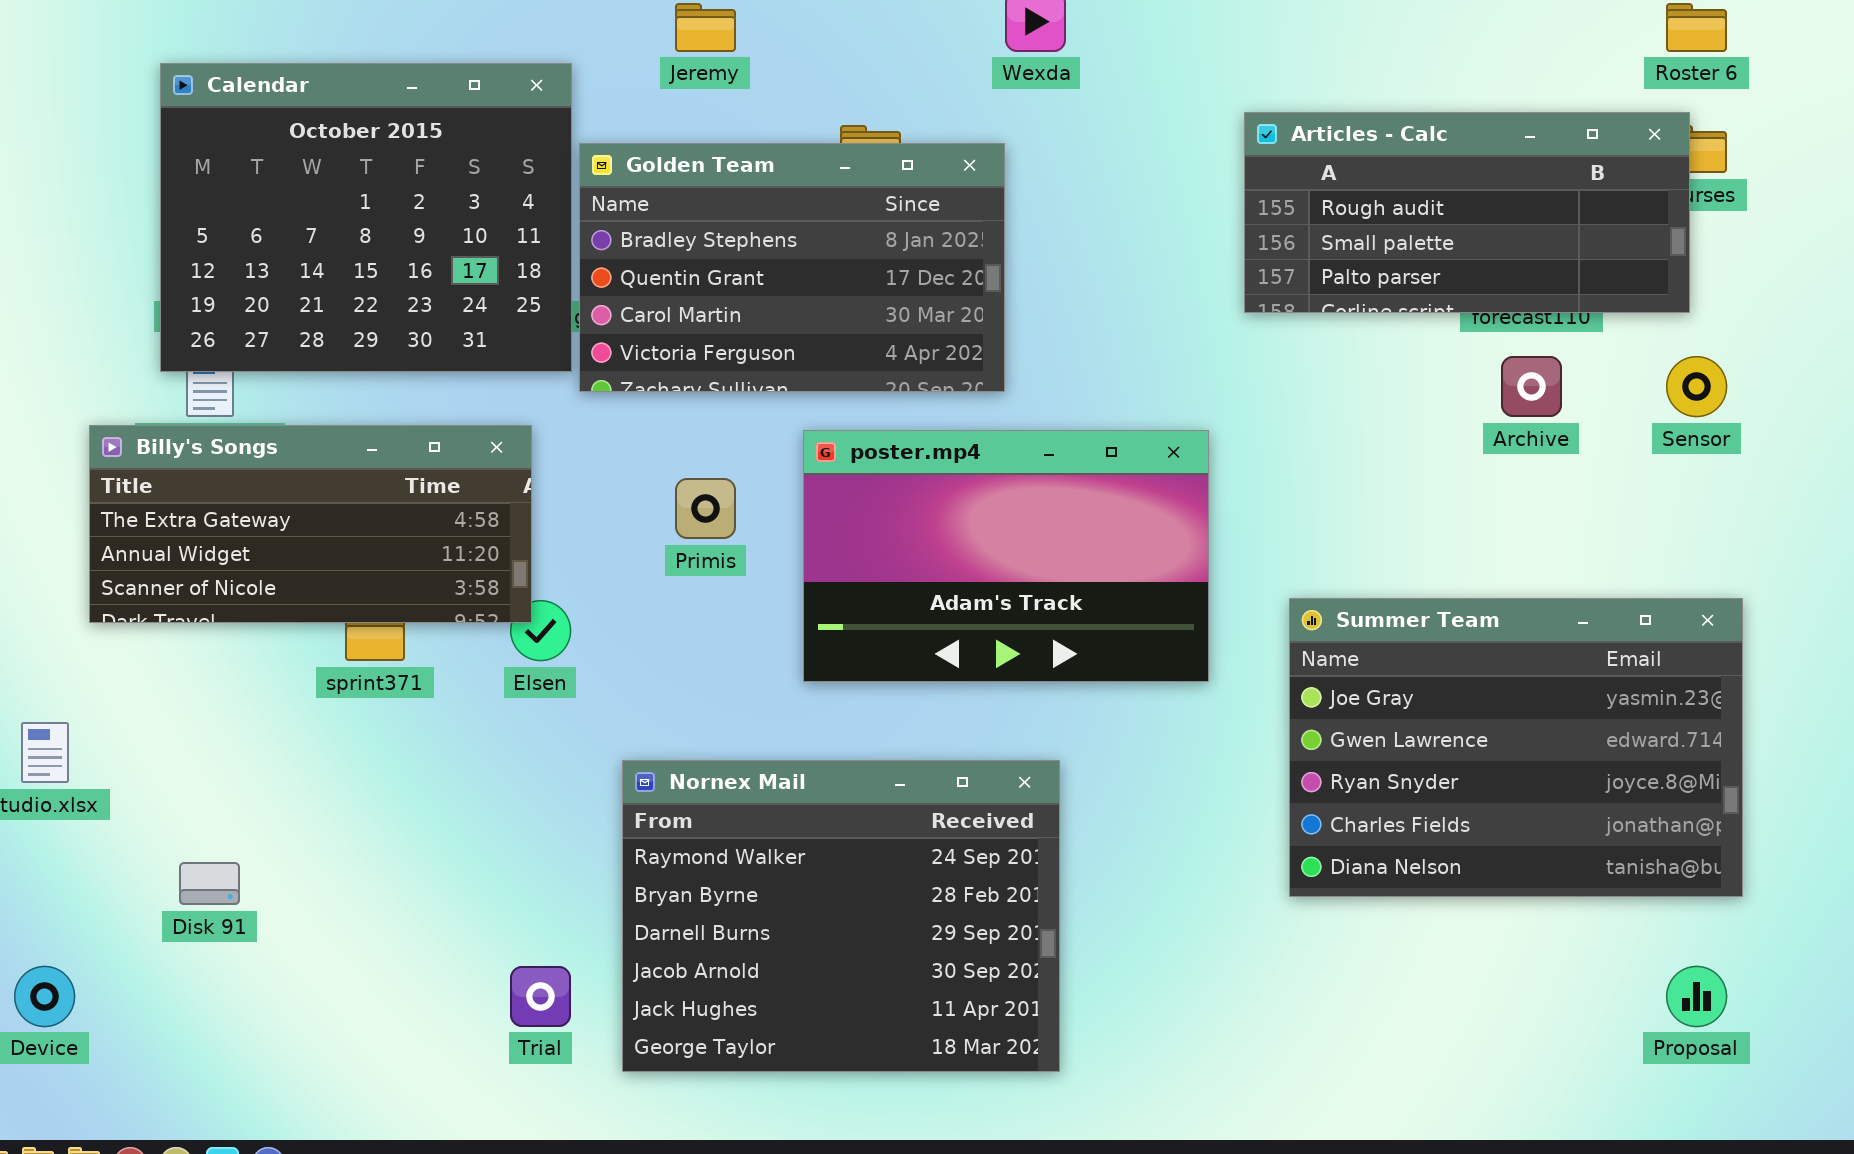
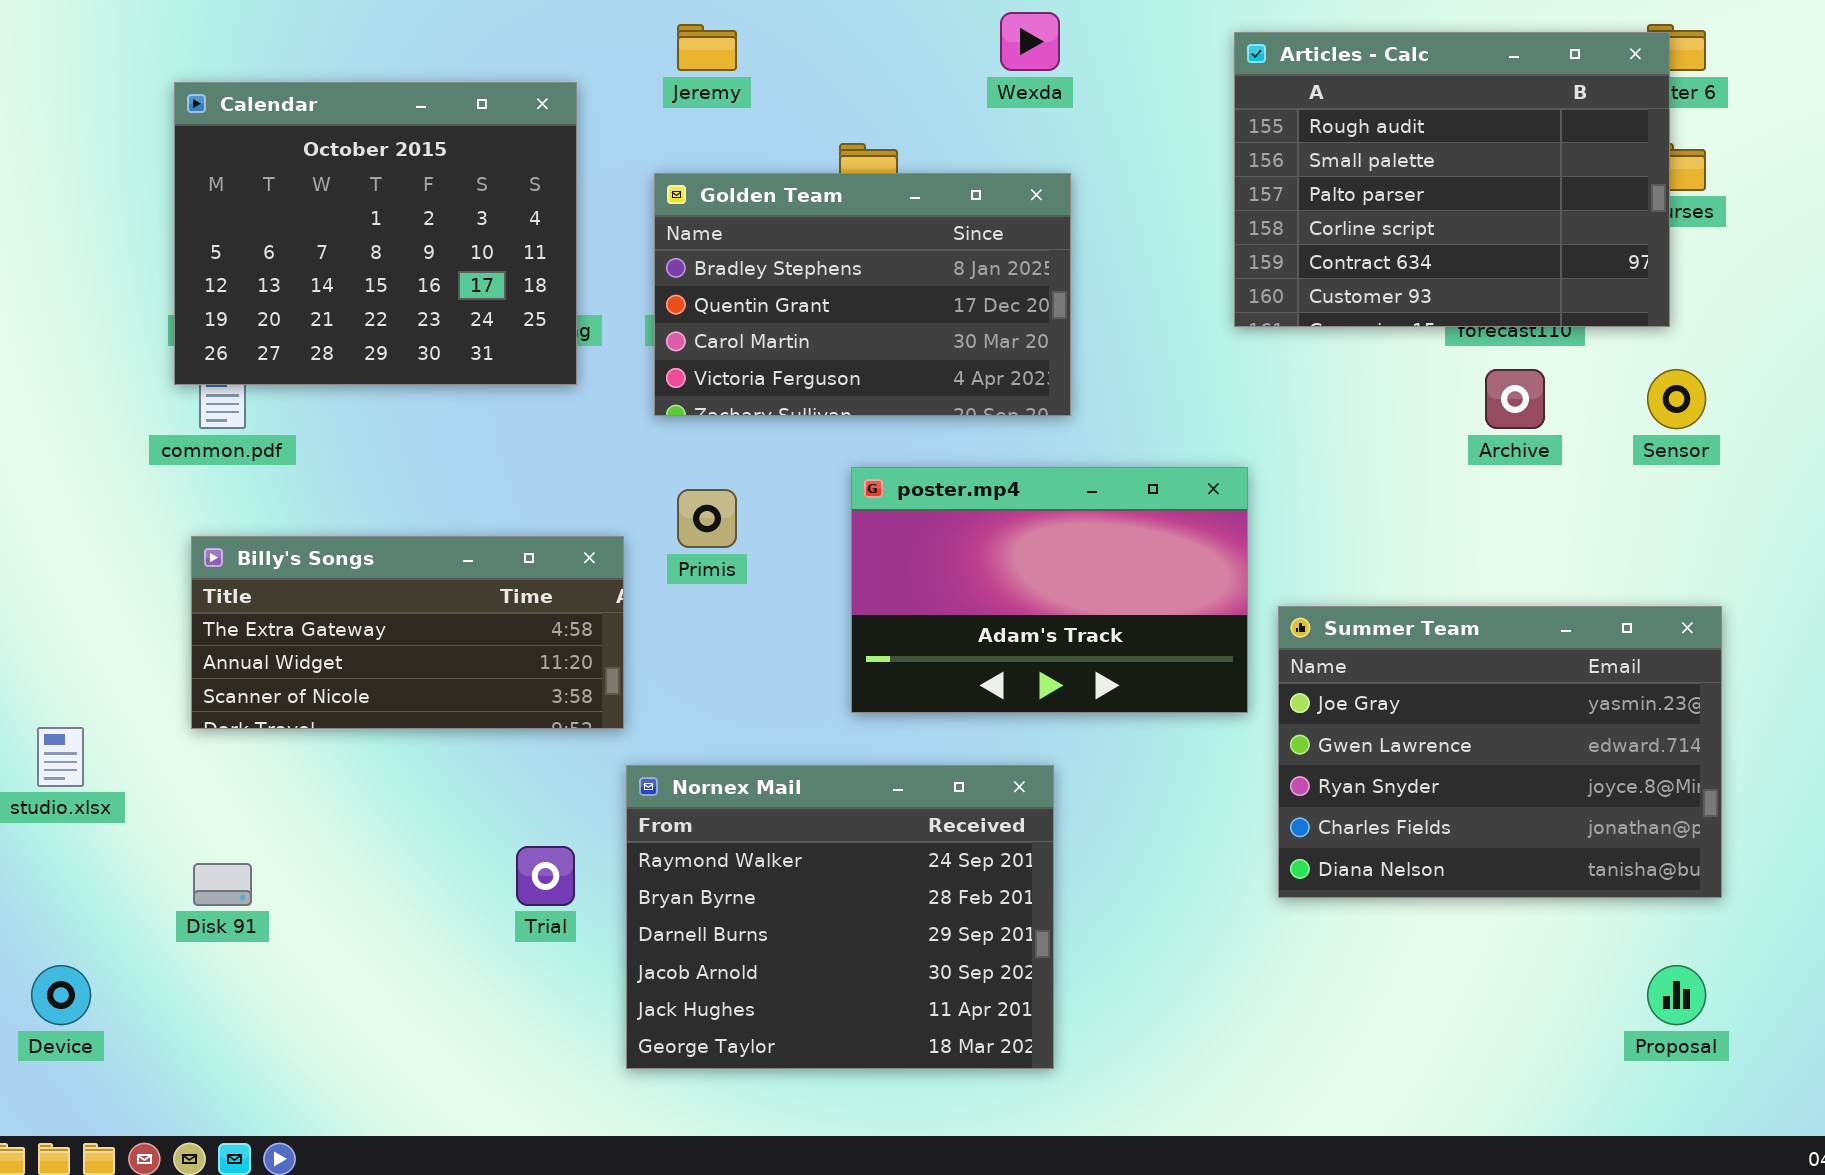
Articles - Calc: [1244,112,1690,313] -> [1234,32,1670,327], resized
Golden Team: [579,143,1005,392] -> [654,173,1071,416], moved
Billy's Songs: [89,425,532,623] -> [191,536,624,729], moved
poster.mp4: [803,430,1209,682] -> [851,467,1248,713], moved
Trial: [510,966,571,1027] -> [516,846,575,906], moved

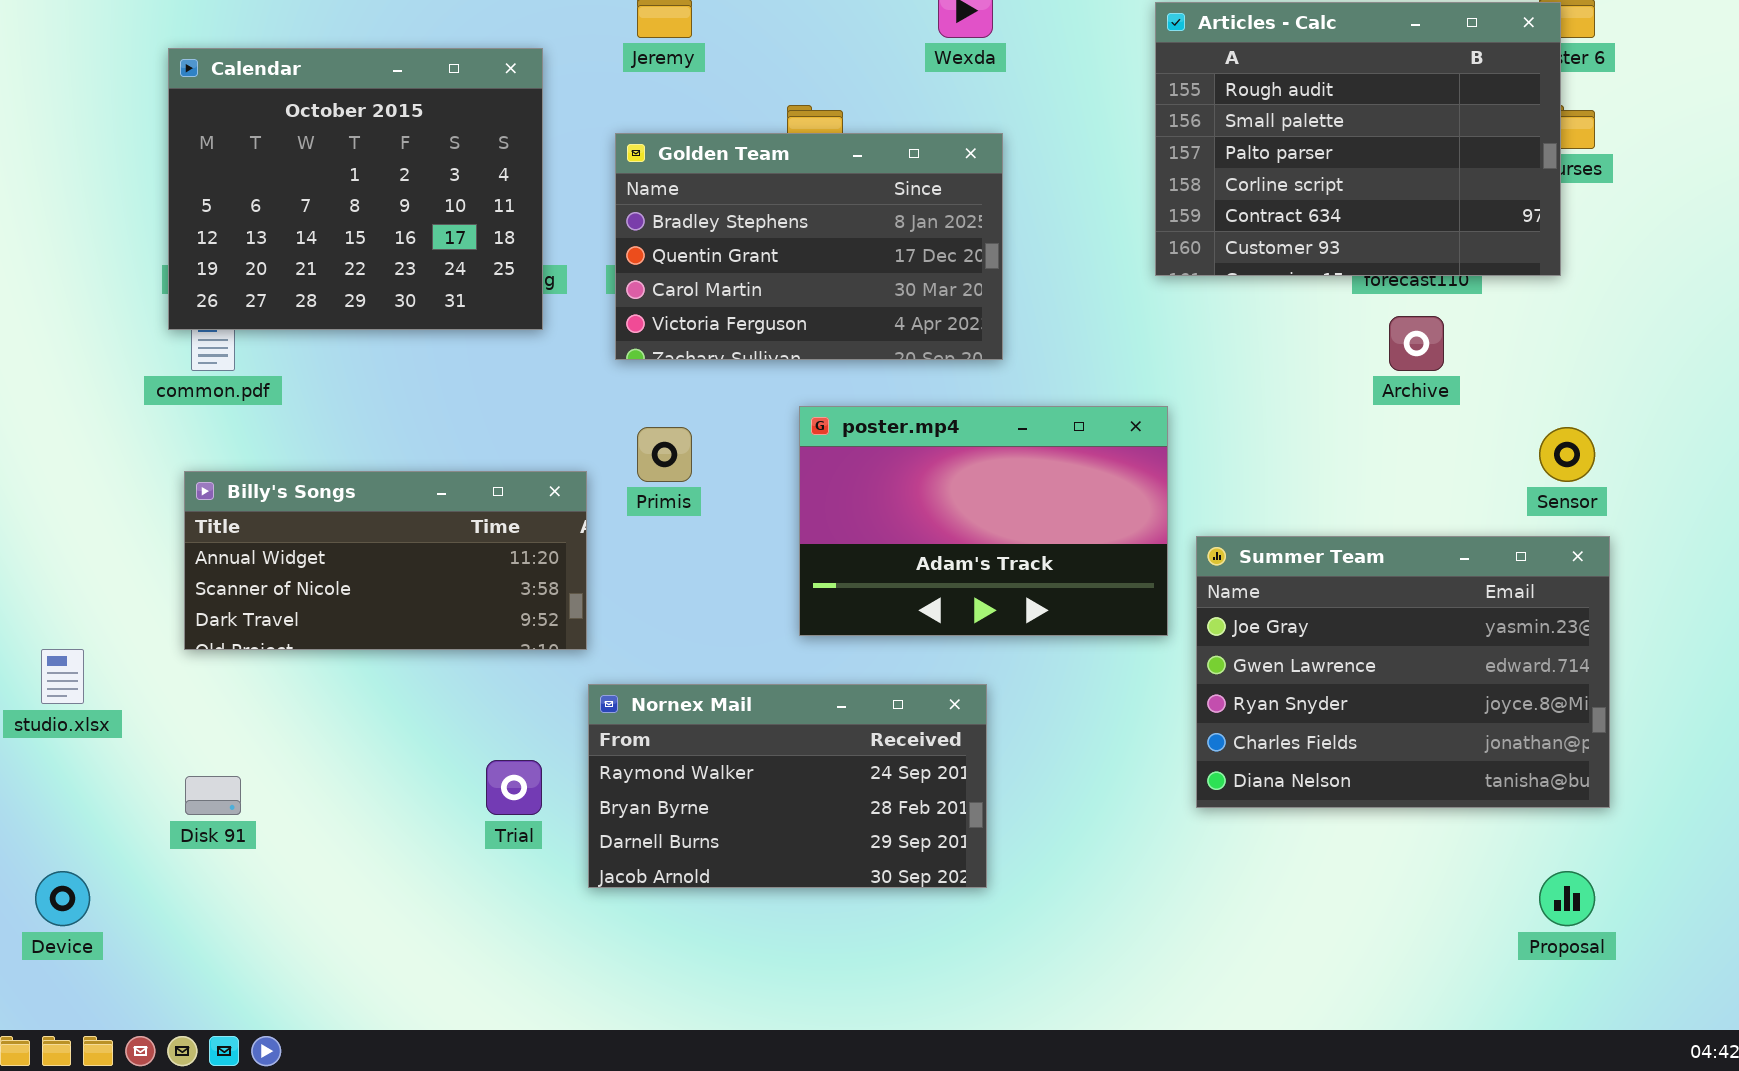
Sensor: [1647,369,1706,429] -> [1539,427,1595,482], moved
Billy's Songs: [191,536,624,729] -> [184,471,587,650], scrolled down 1 row
Nornex Mail: [626,765,1054,1069] -> [588,684,987,888], resized

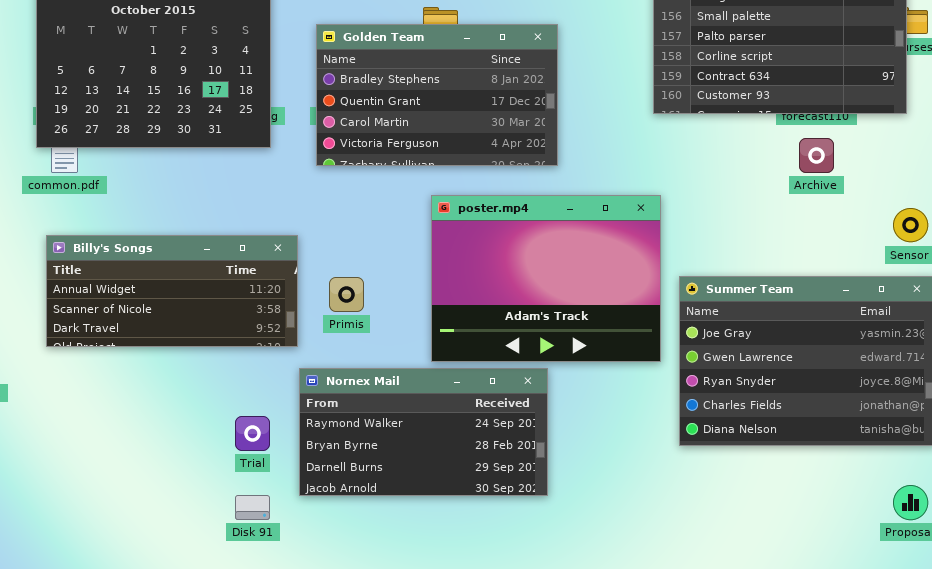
poster.mp4: [799,406,1168,636] -> [431,195,661,362], resized
Primis: [637,427,692,482] -> [329,277,364,312], moved
Disk 91: [185,776,241,815] -> [235,495,270,520], moved

